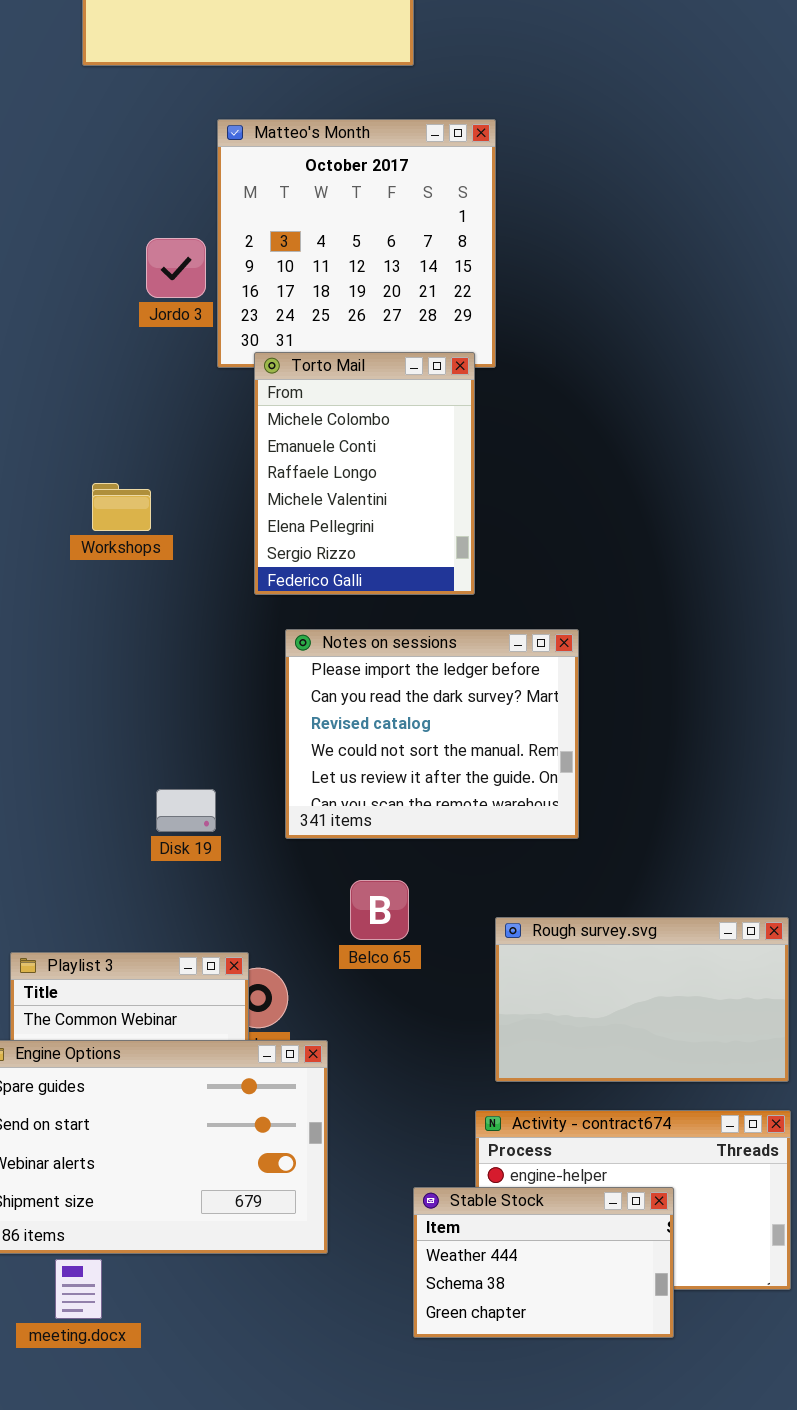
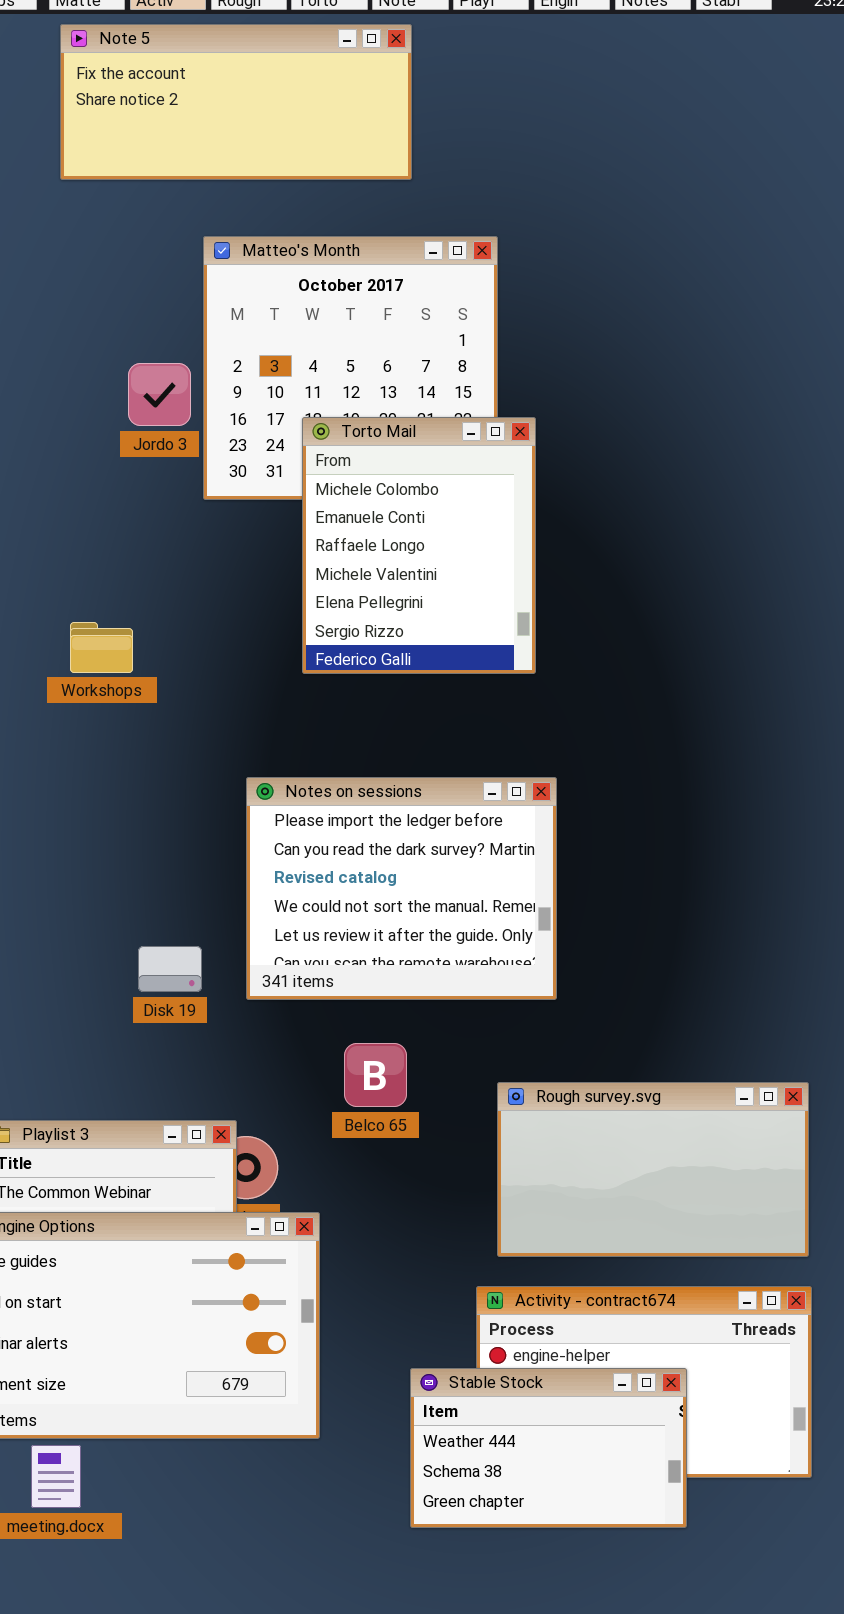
Torto Mail: [254,352,475,595] -> [302,417,536,674], moved
Notes on sessions: [285,629,579,839] -> [246,777,557,1000], moved

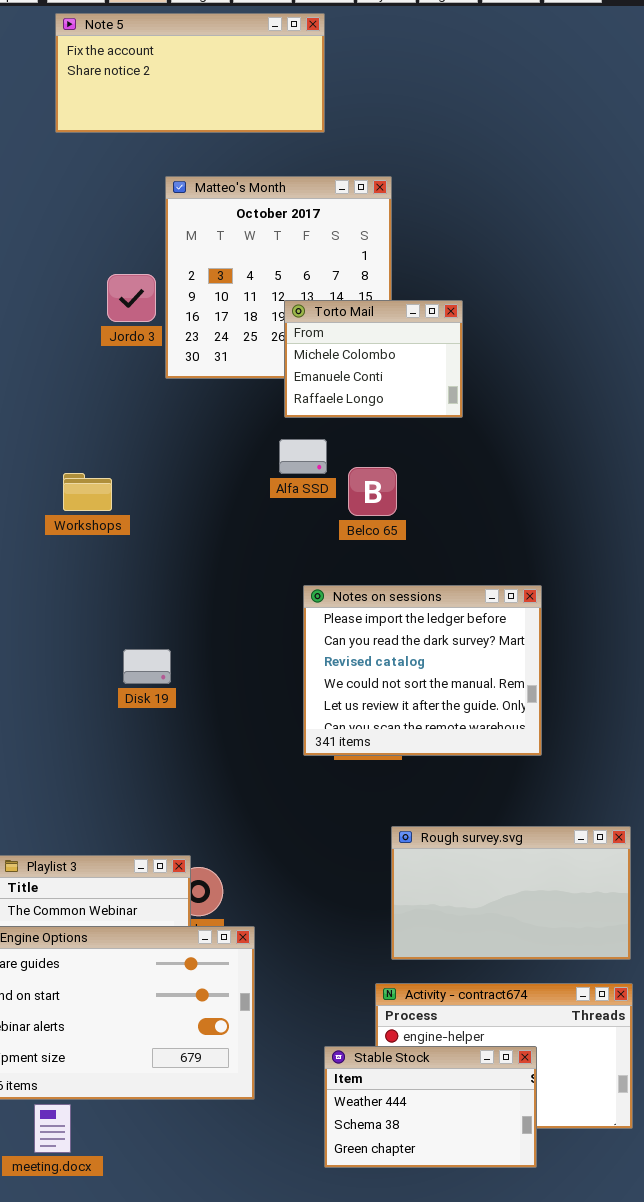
Torto Mail: [302,417,536,674] -> [284,300,463,418], moved, resized
Notes on sessions: [246,777,557,1000] -> [303,585,542,756], moved
Disk 19: [138,946,202,992] -> [123,649,171,684], moved
Belco 65: [344,1043,407,1107] -> [348,467,397,516], moved

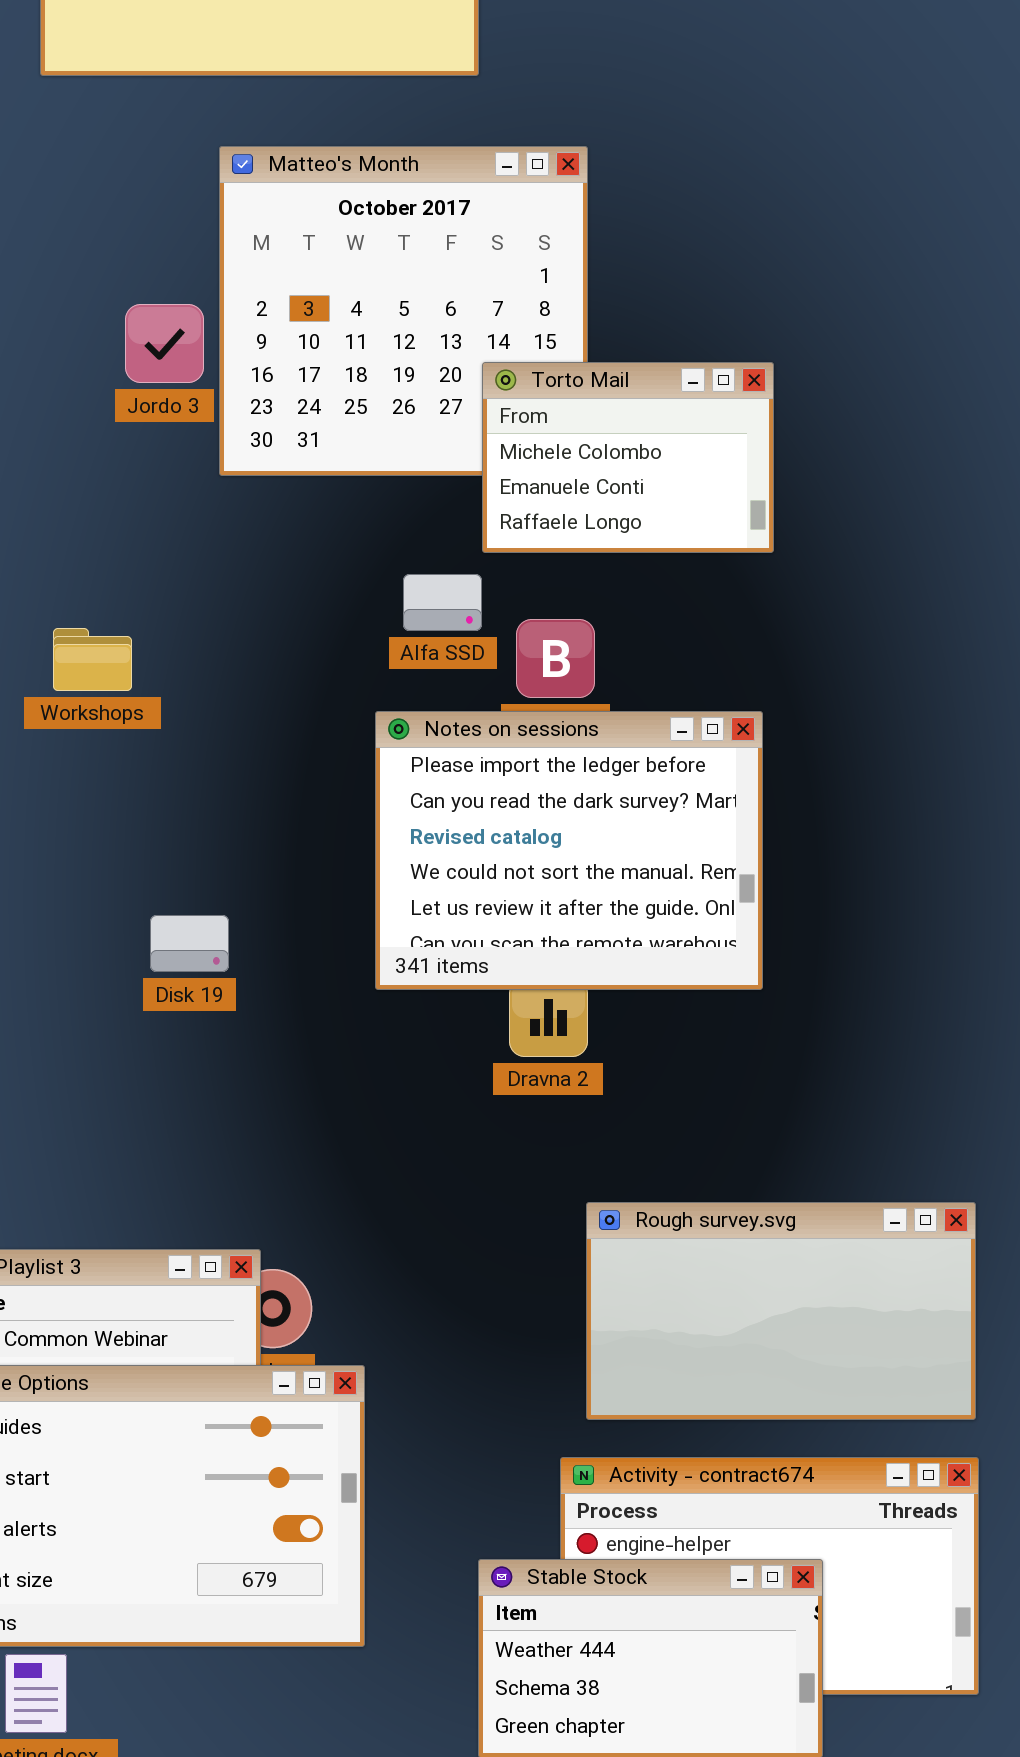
Torto Mail: [284,300,463,418] -> [482,362,774,553], moved
Notes on sessions: [303,585,542,756] -> [375,711,763,990], moved

